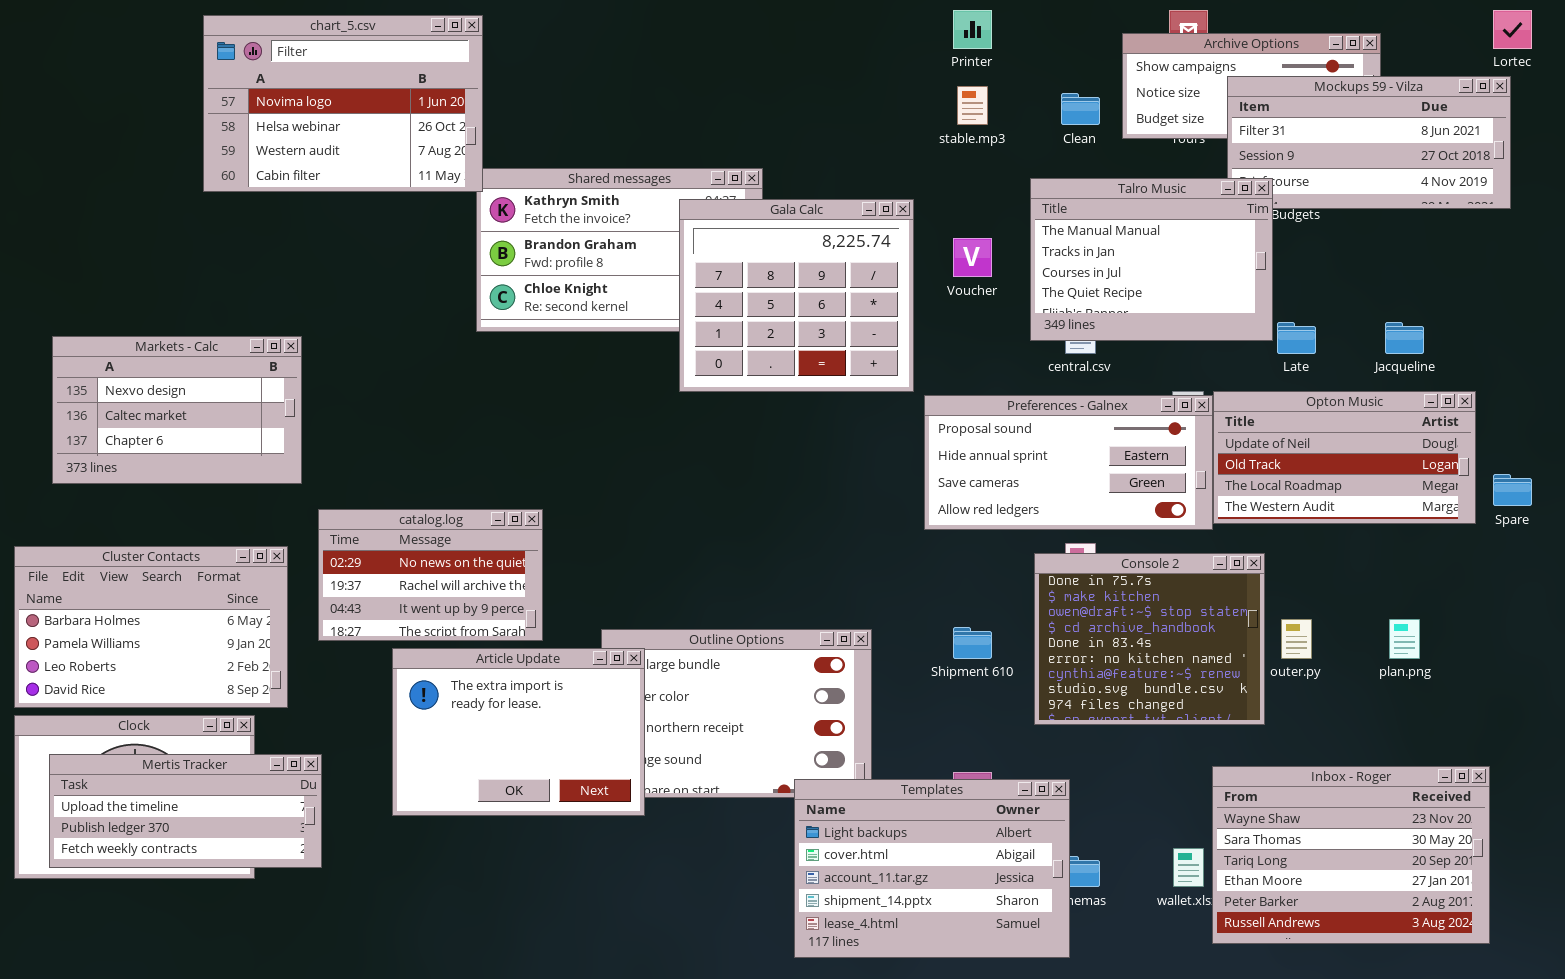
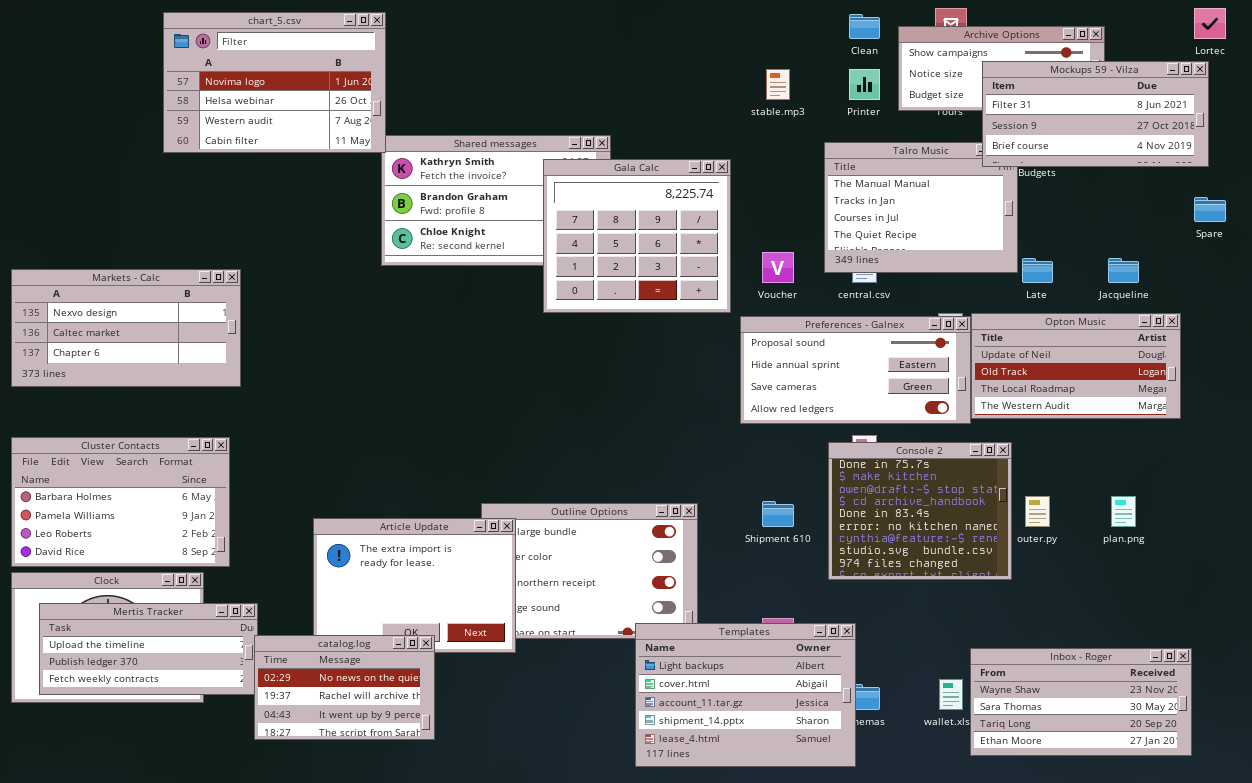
Printer: [953,10,992,49] -> [849,69,880,100], moved
Mockups 59 - Vilza: [1227,76,1511,209] -> [982,61,1209,167], raised
Clean: [1061,93,1100,125] -> [849,14,880,39], moved
Voucher: [953,238,992,277] -> [762,252,794,283], moved
Markets - Calc: [52,336,302,484] -> [11,269,241,387], resized
Spare: [1493,474,1532,506] -> [1194,197,1226,222], moved
catalog.log: [318,509,543,641] -> [254,635,435,740], moved
Inbox - Roger: [1212,766,1490,944] -> [970,648,1192,756], resized

